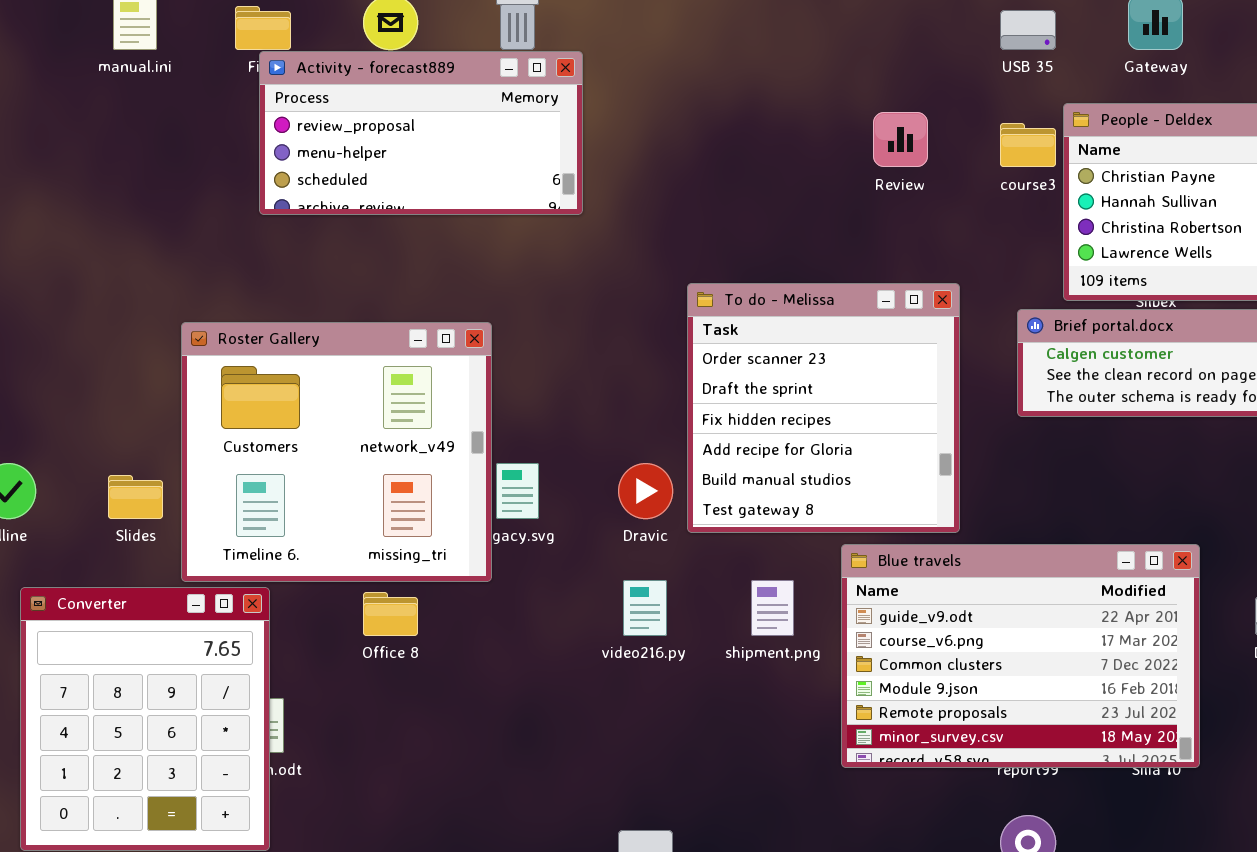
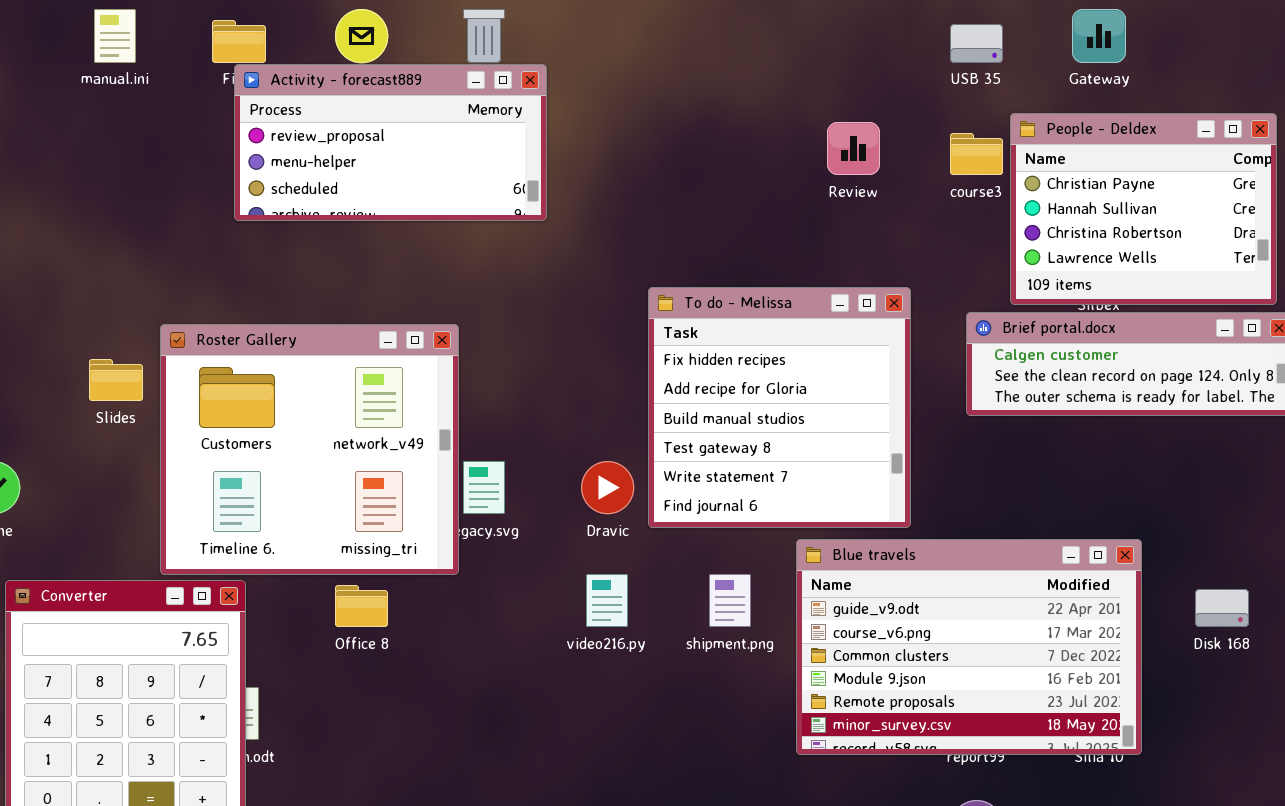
To do - Melissa: [687,283,960,533] -> [648,287,911,528], scrolled down 2 rows
Slides: [108,475,163,519] -> [89,359,143,401], moved

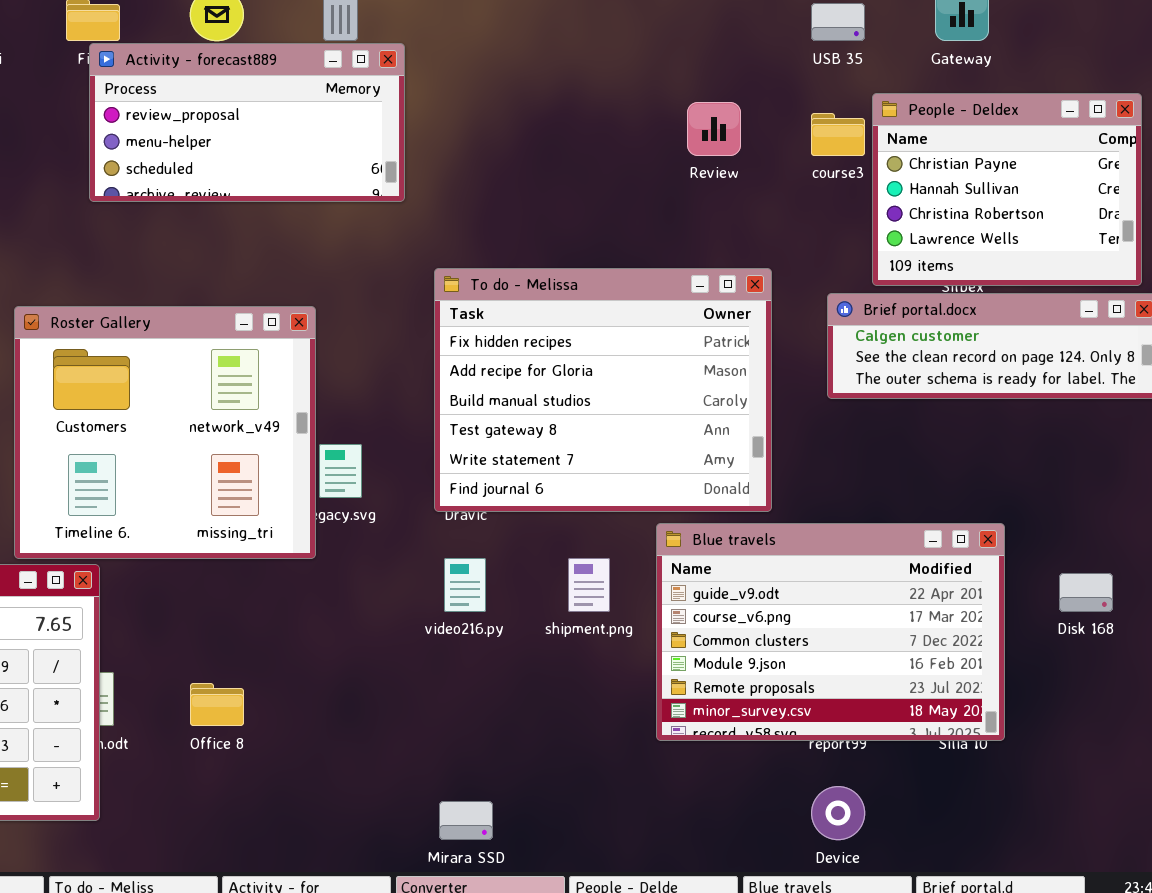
To do - Melissa: [648,287,911,528] -> [434,268,772,512], resized
Office 8: [335,585,388,627] -> [190,683,244,726], moved

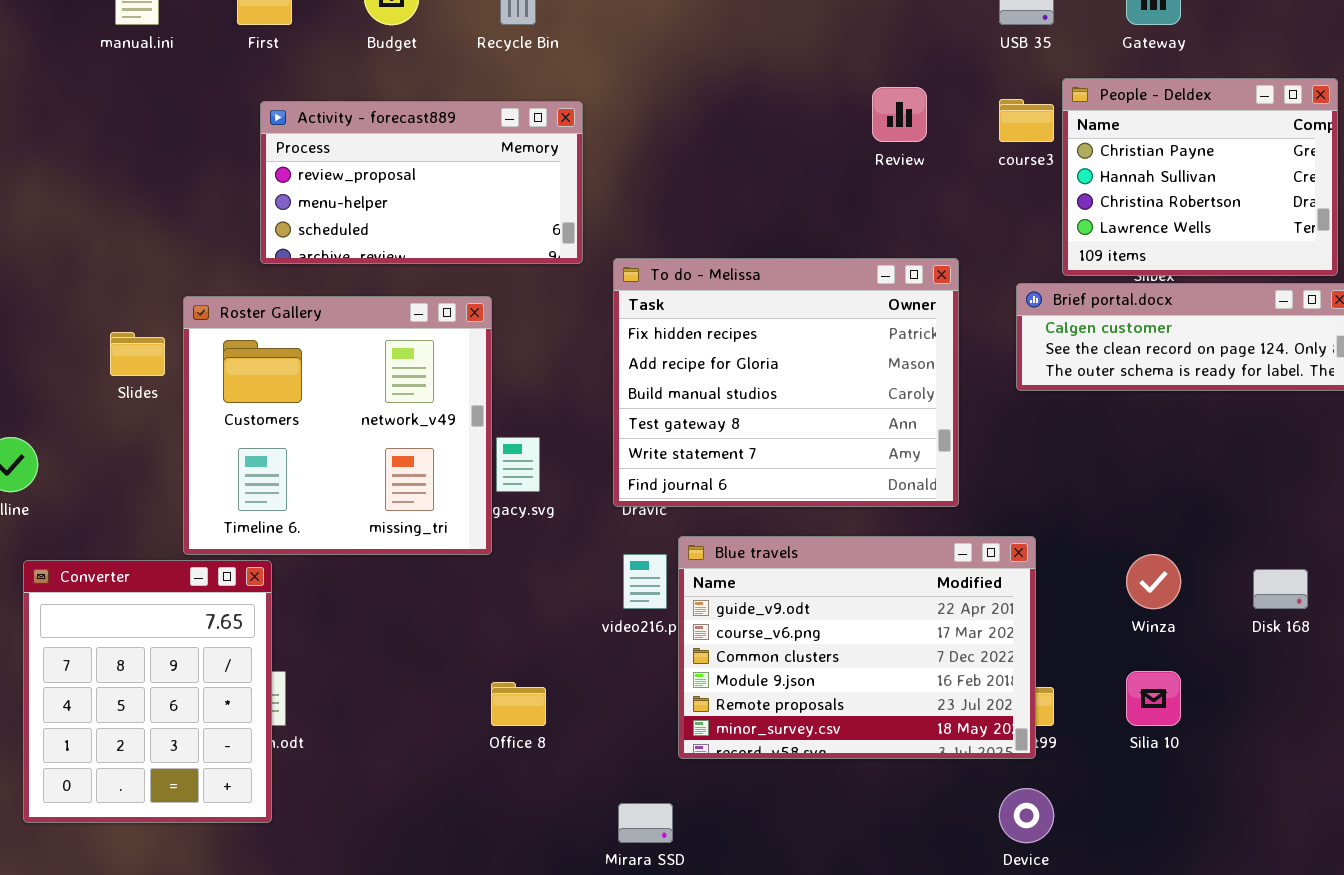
Activity - forecast889: [89,43,405,202] -> [260,101,583,264], moved
Blue travels: [656,523,1005,741] -> [678,536,1036,759], moved
Office 8: [190,683,244,726] -> [491,682,546,726], moved

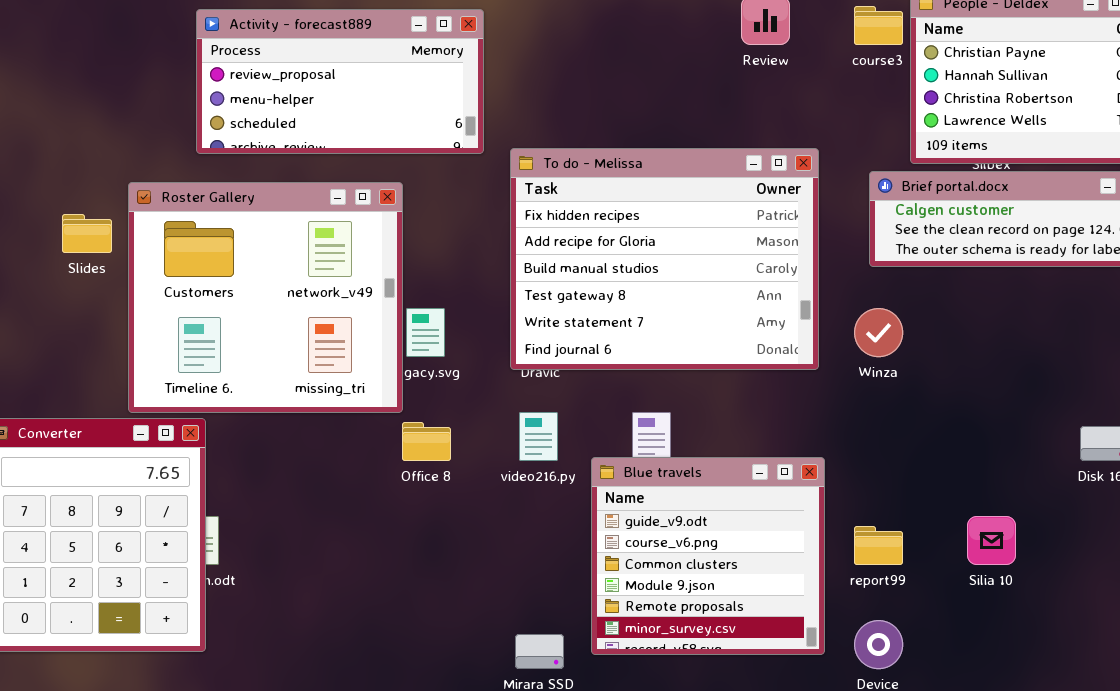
Blue travels: [678,536,1036,759] -> [591,457,825,655], moved, resized
Winza: [1126,554,1181,609] -> [854,308,903,357], moved
Office 8: [491,682,546,726] -> [402,422,451,461], moved

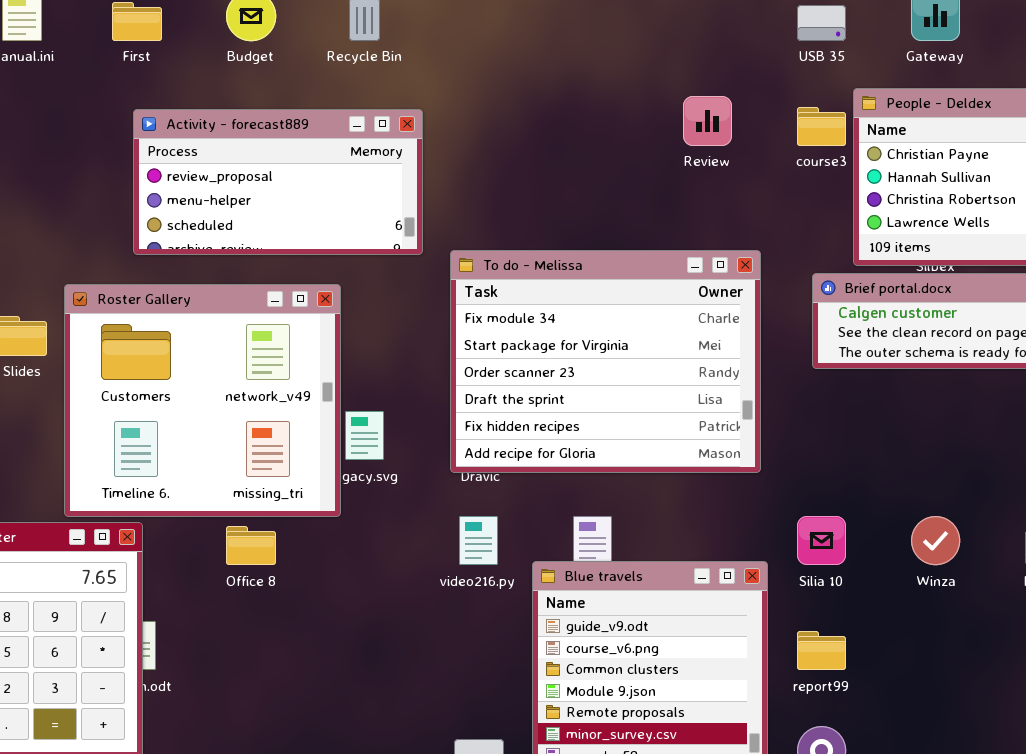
To do - Melissa: [510,148,819,370] -> [450,250,761,473], scrolled up 4 rows
Winza: [854,308,903,357] -> [911,516,960,565], moved
Office 8: [402,422,451,461] -> [226,526,276,565], moved
Silia 10: [967,516,1016,565] -> [797,516,846,565], moved

